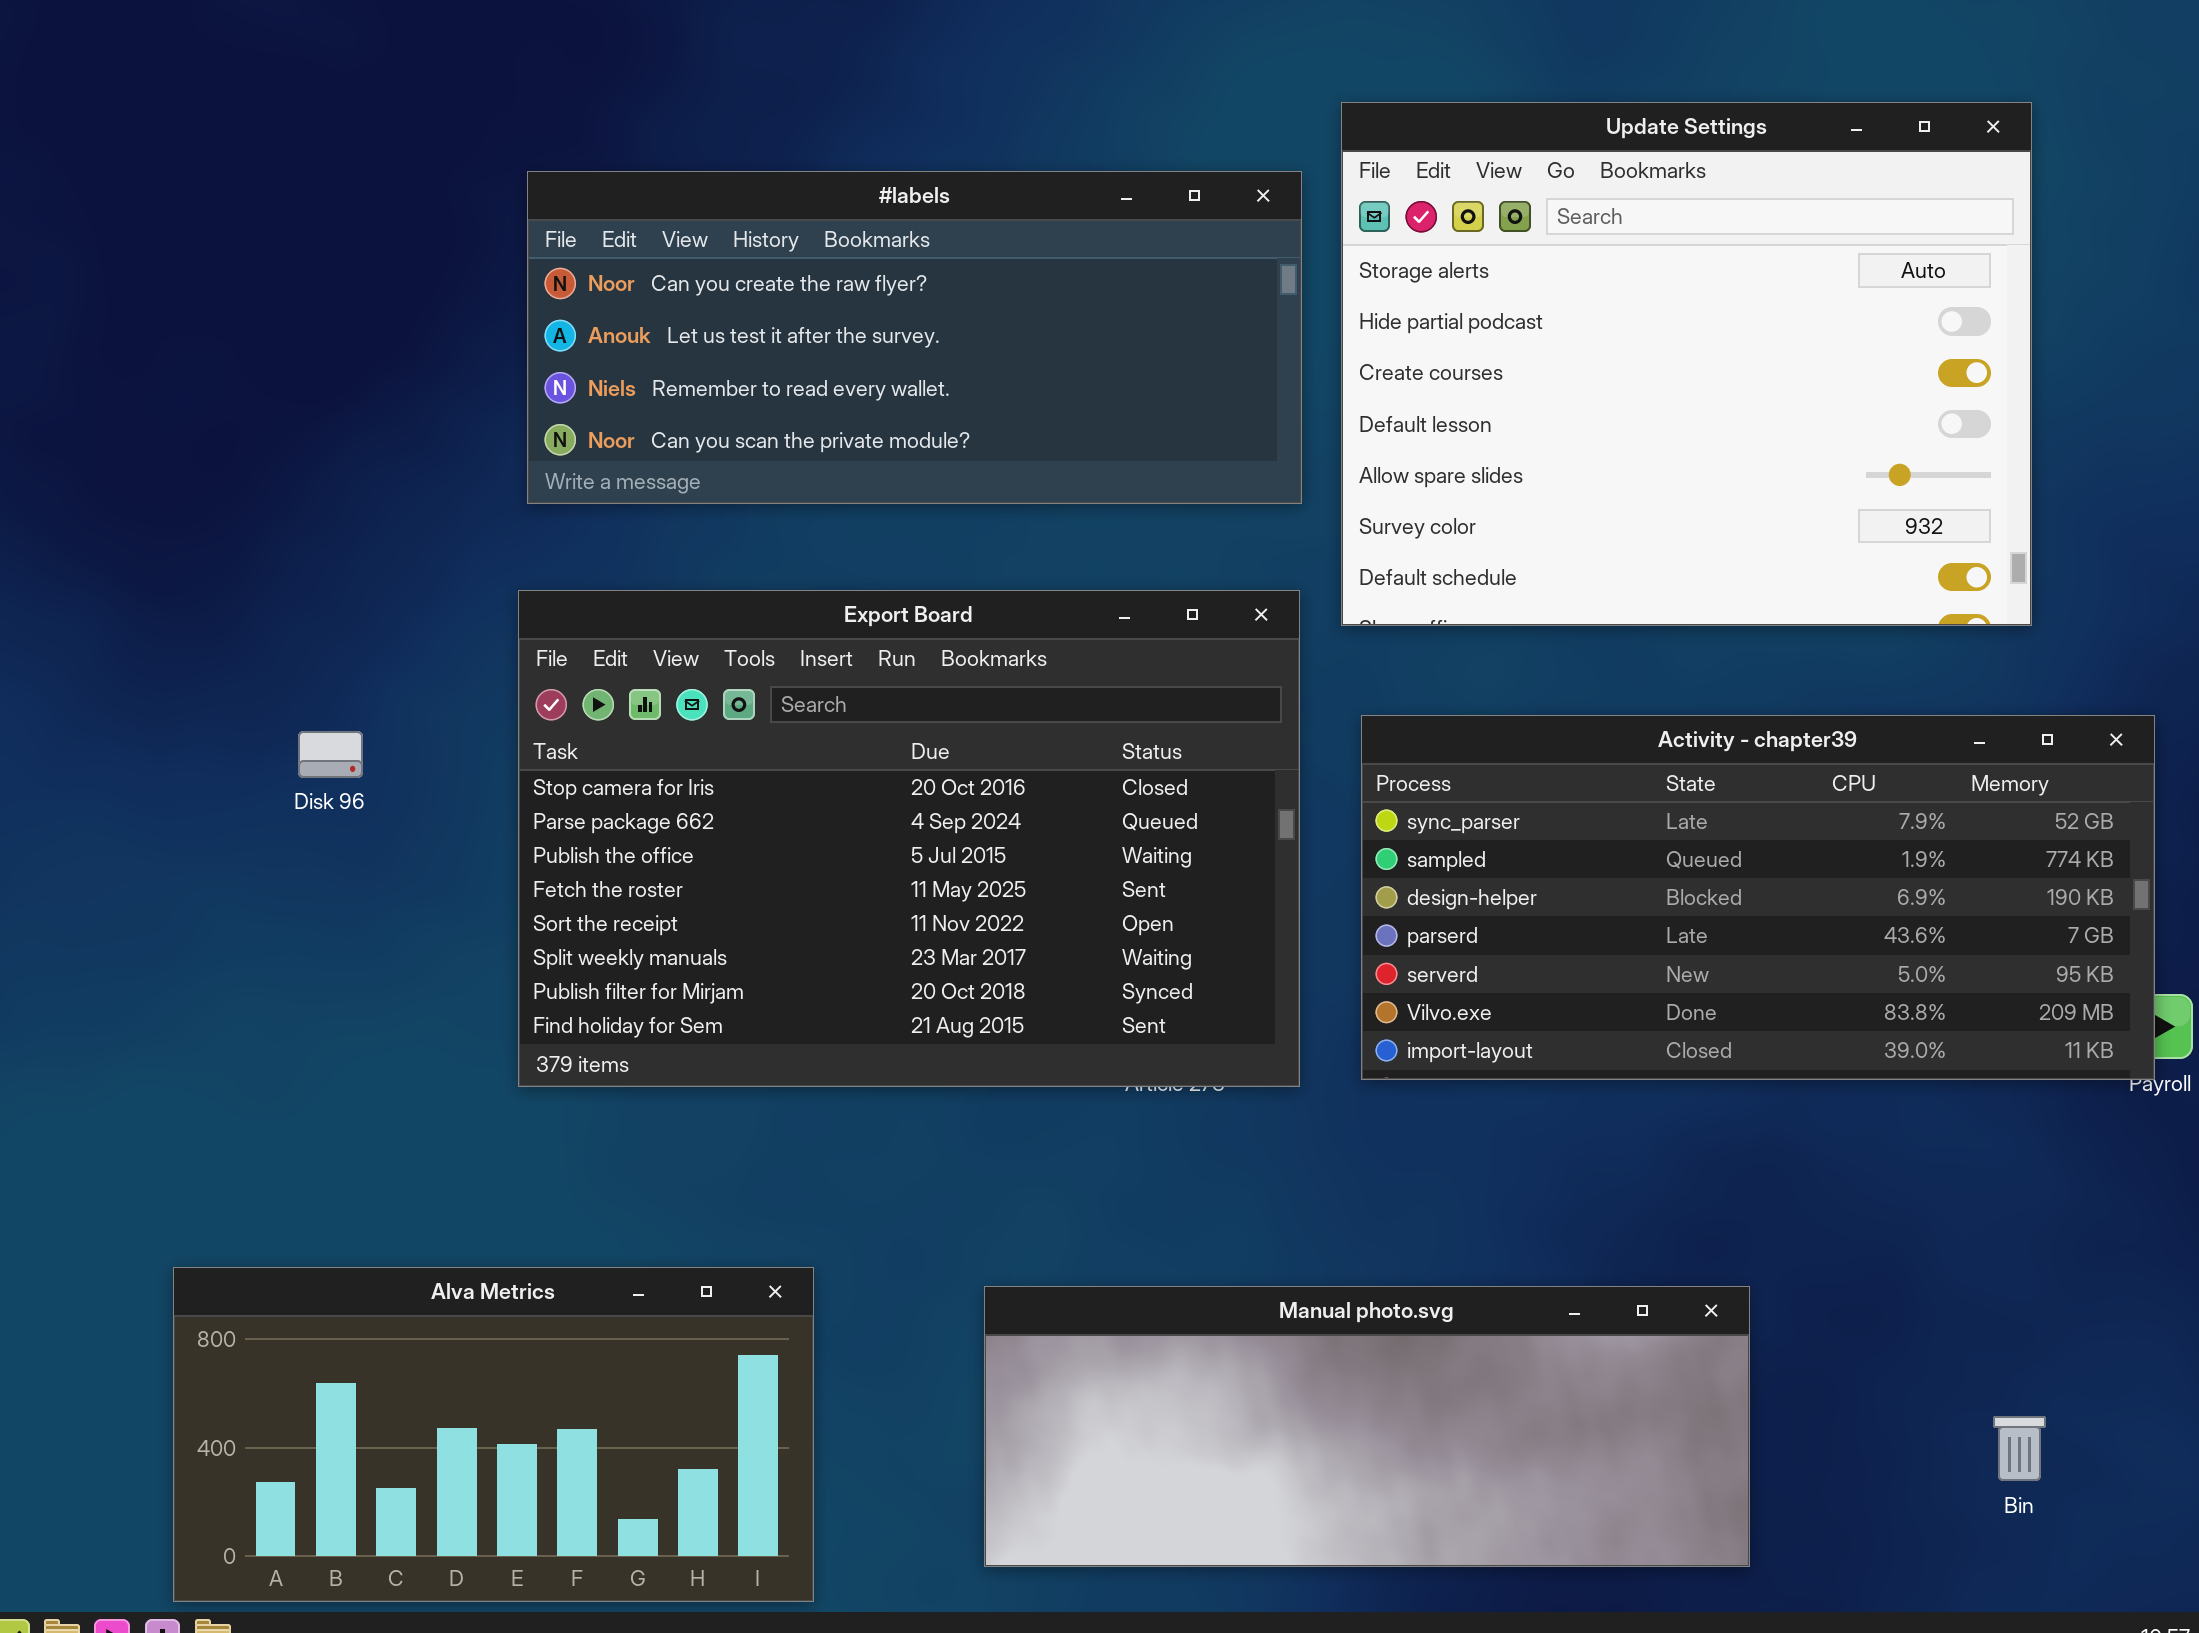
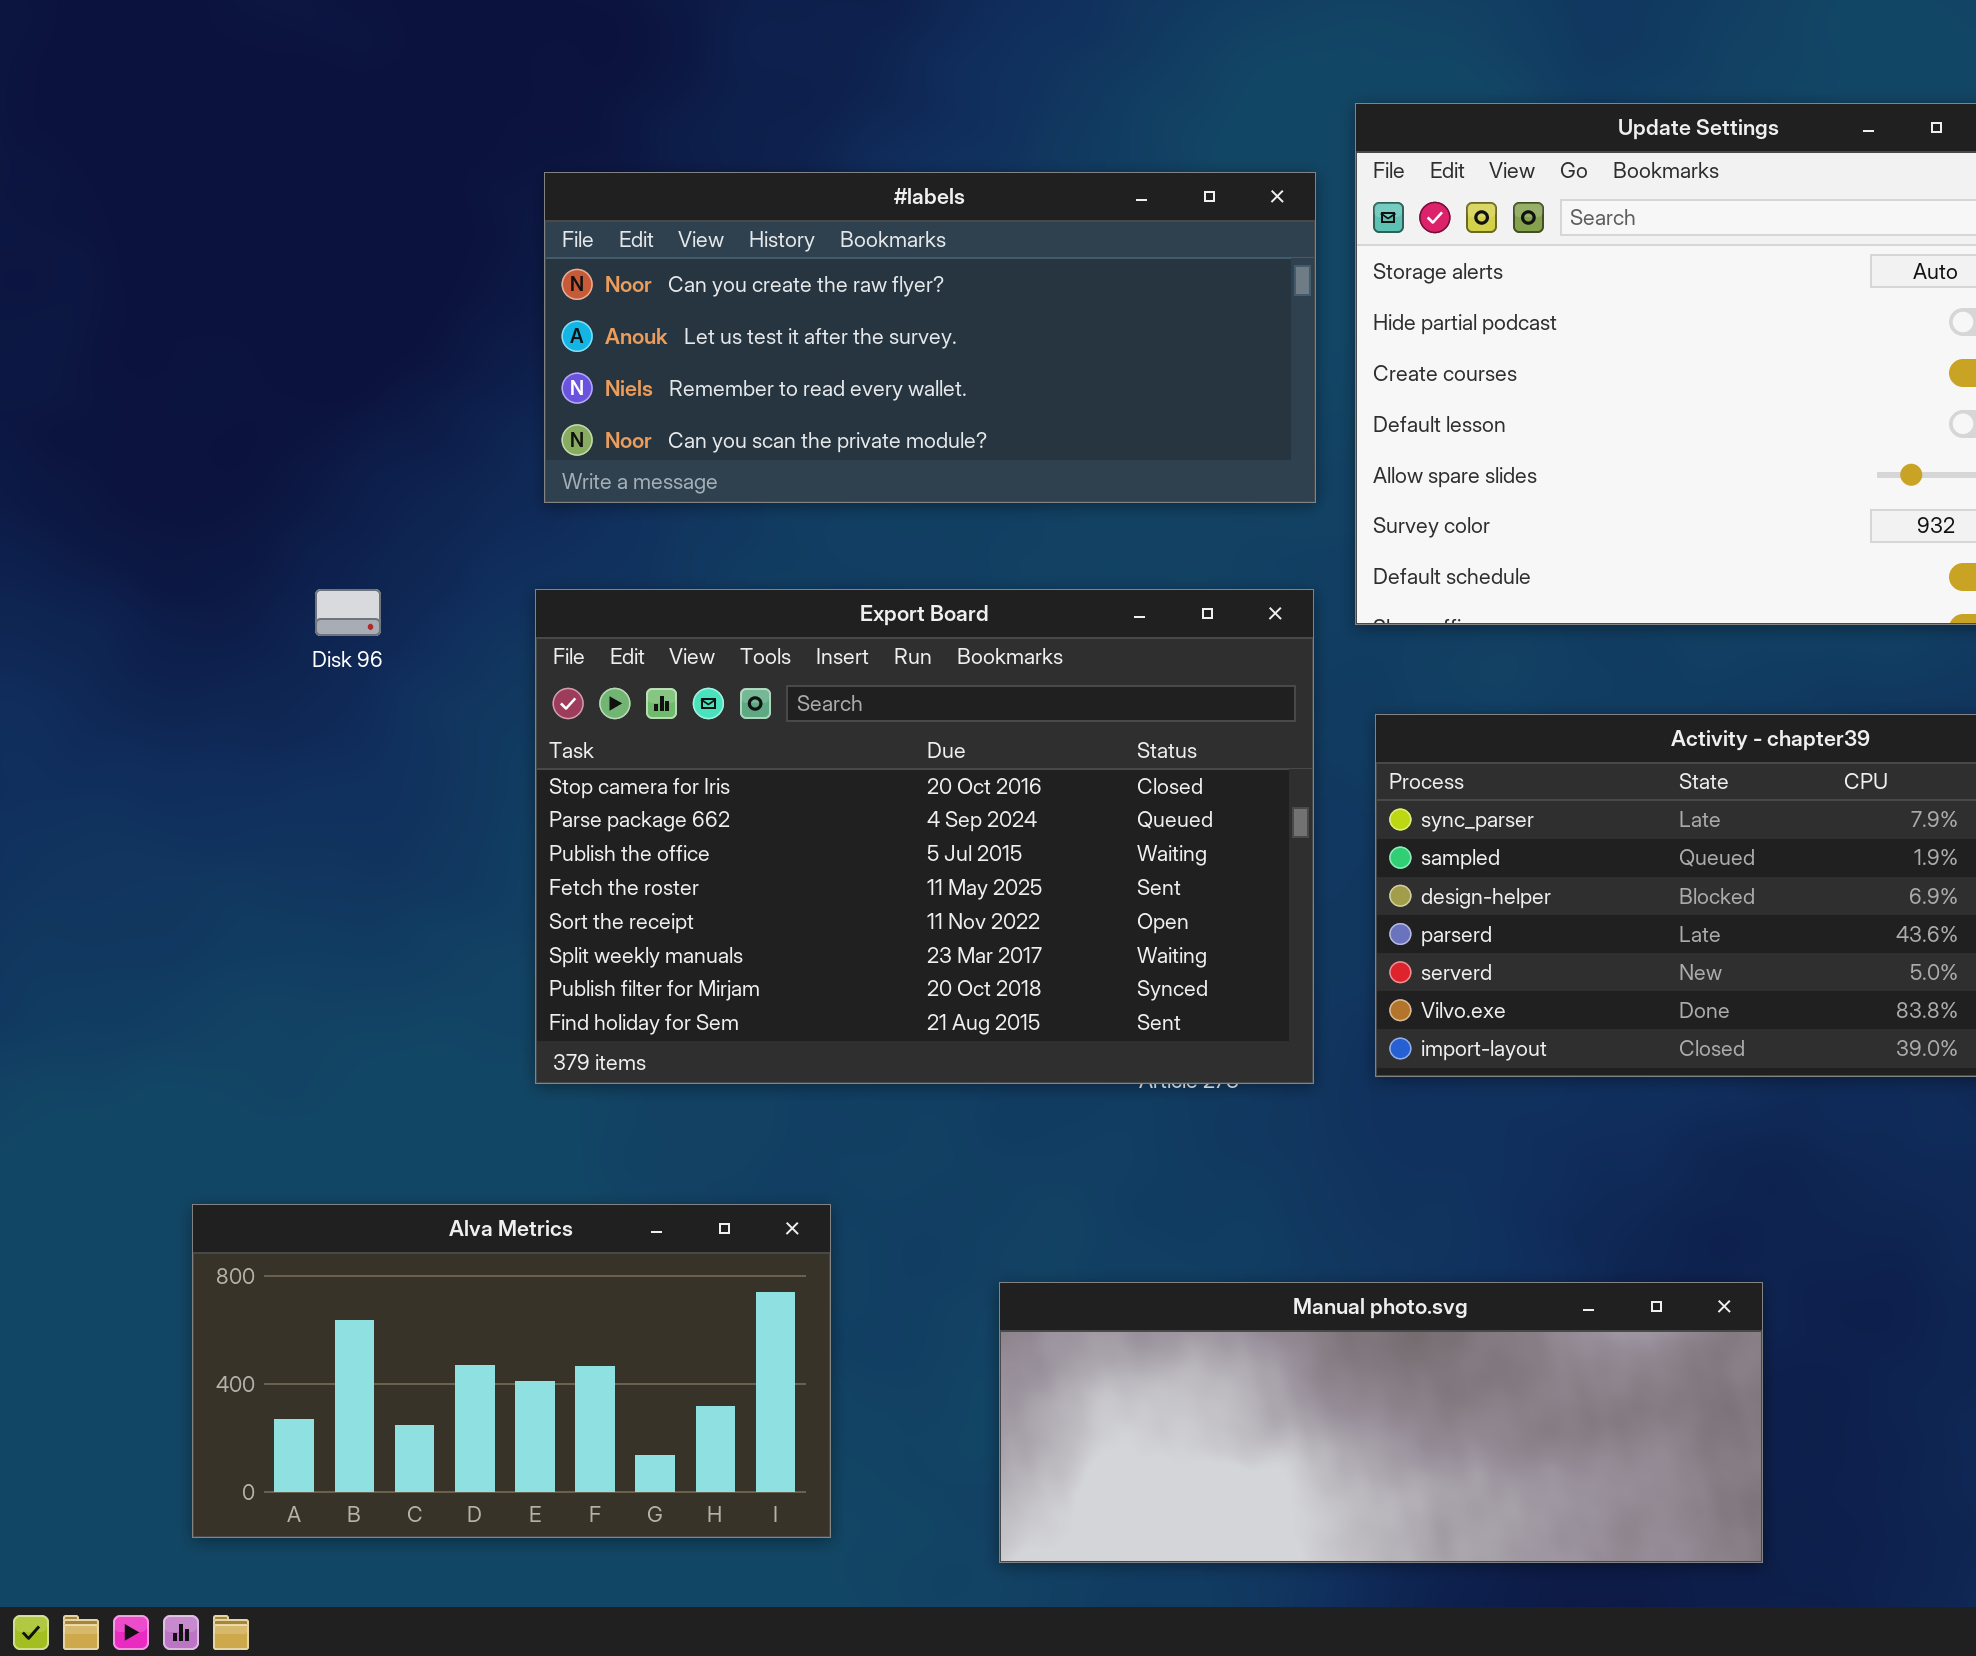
Disk 96: [298,731,363,778] -> [315,589,381,636], moved
Alva Metrics: [173,1267,814,1602] -> [192,1204,831,1538], moved

